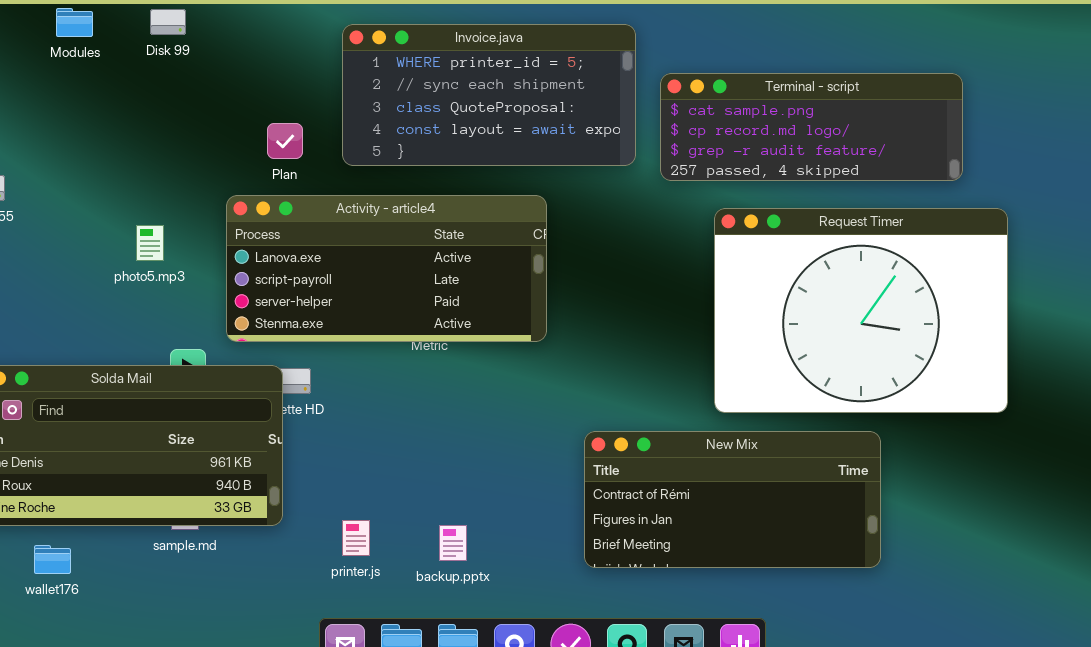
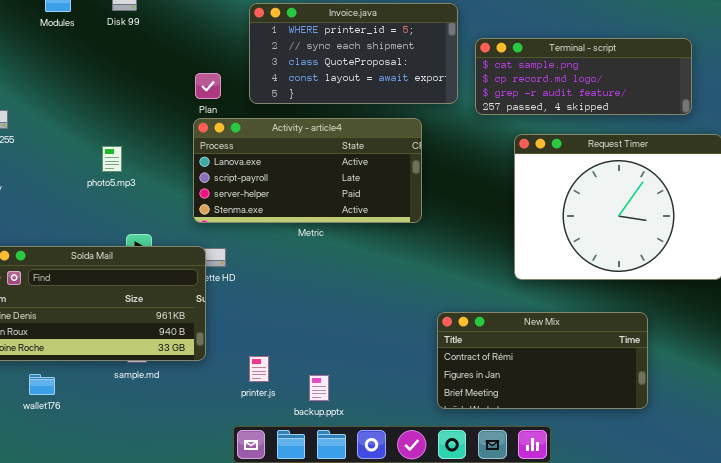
Activity - article4: [226,195,547,342] -> [193,118,422,223], moved
New Mix: [584,431,881,568] -> [437,312,648,409], moved
backup.pptx: [439,525,467,561] -> [309,375,329,401], moved

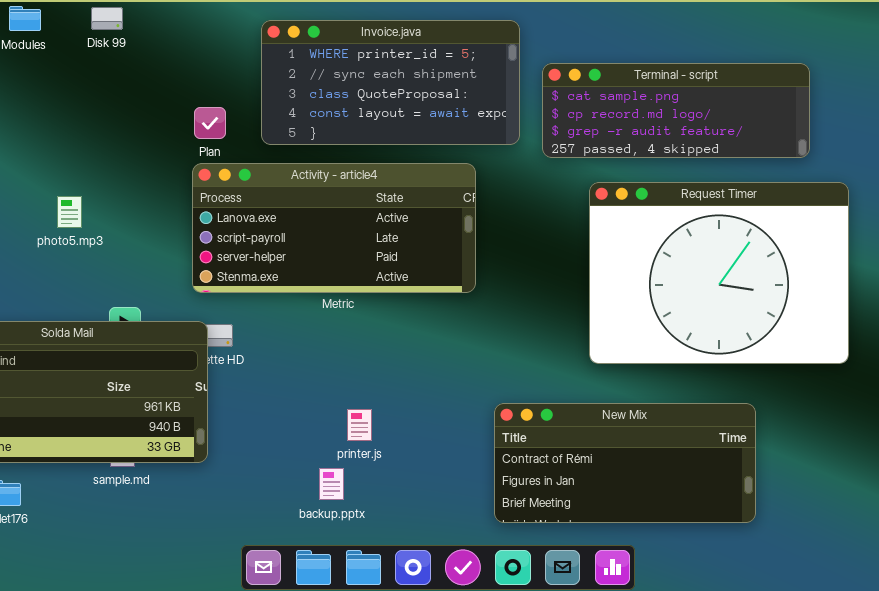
photo5.mp3: [102,146,122,172] -> [57,196,82,228], moved
printer.js: [249,356,269,382] -> [347,409,372,441], moved
backup.pptx: [309,375,329,401] -> [319,468,344,500], moved

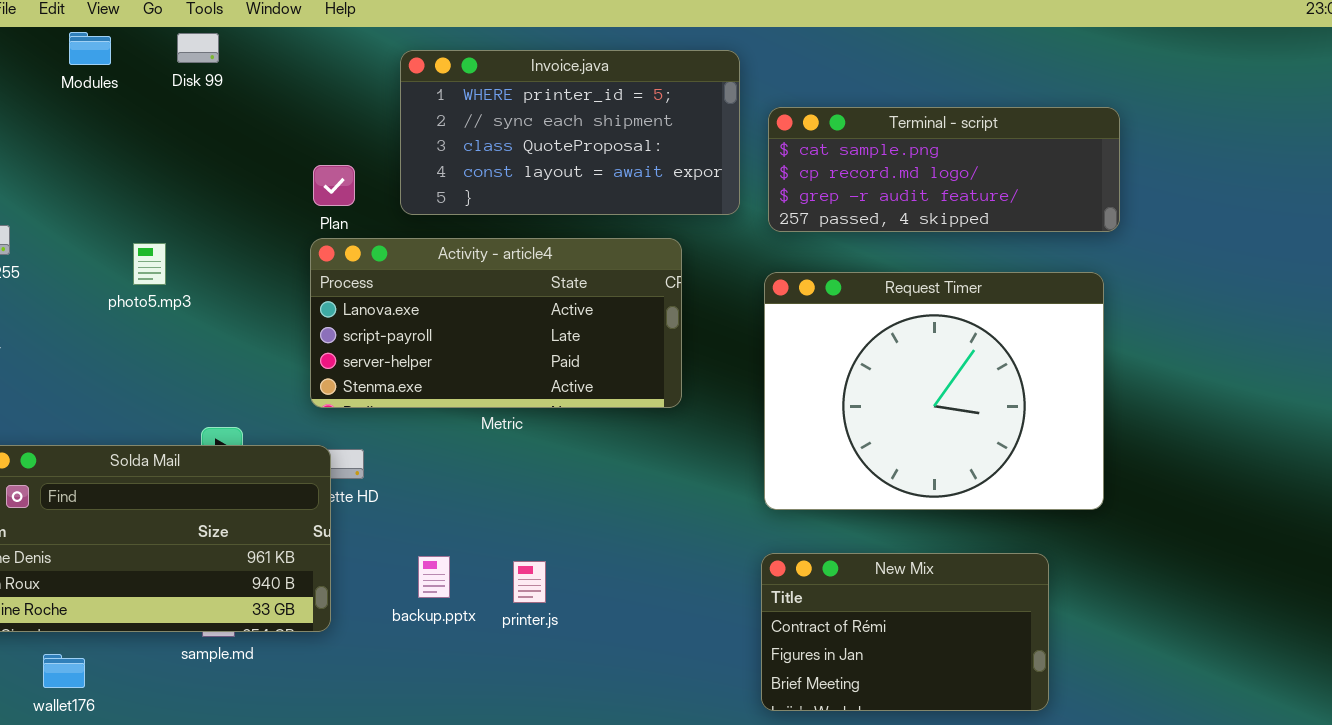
Request Timer: [589,182,849,364] -> [764,272,1104,510], moved
photo5.mp3: [57,196,82,228] -> [133,243,166,285], moved
New Mix: [494,403,756,523] -> [761,553,1049,711], resized
backup.pptx: [319,468,344,500] -> [418,556,450,598], moved

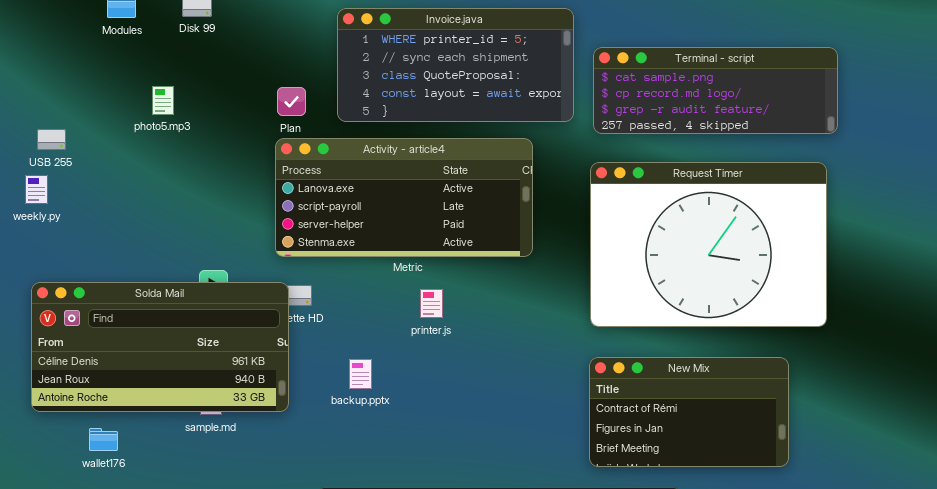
photo5.mp3: [133,243,166,285] -> [152,86,174,115], moved
printer.js: [513,561,546,603] -> [420,289,443,318], moved

